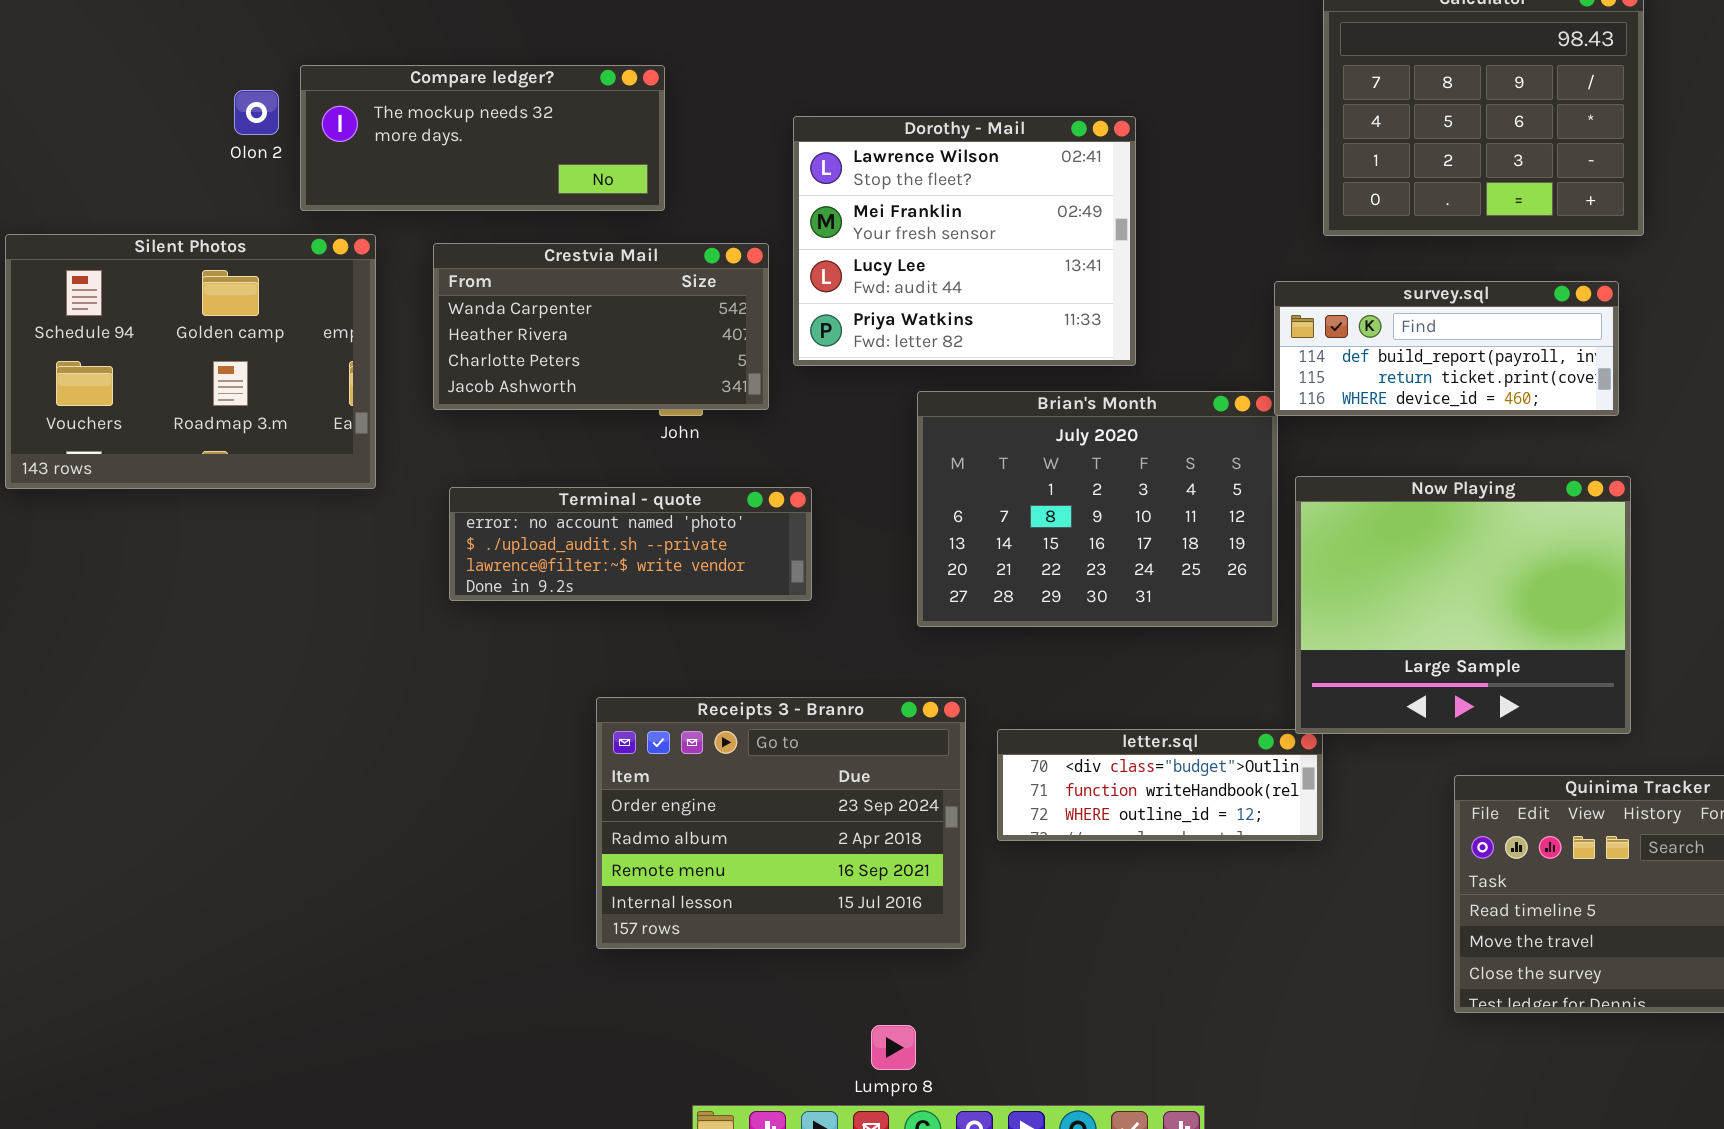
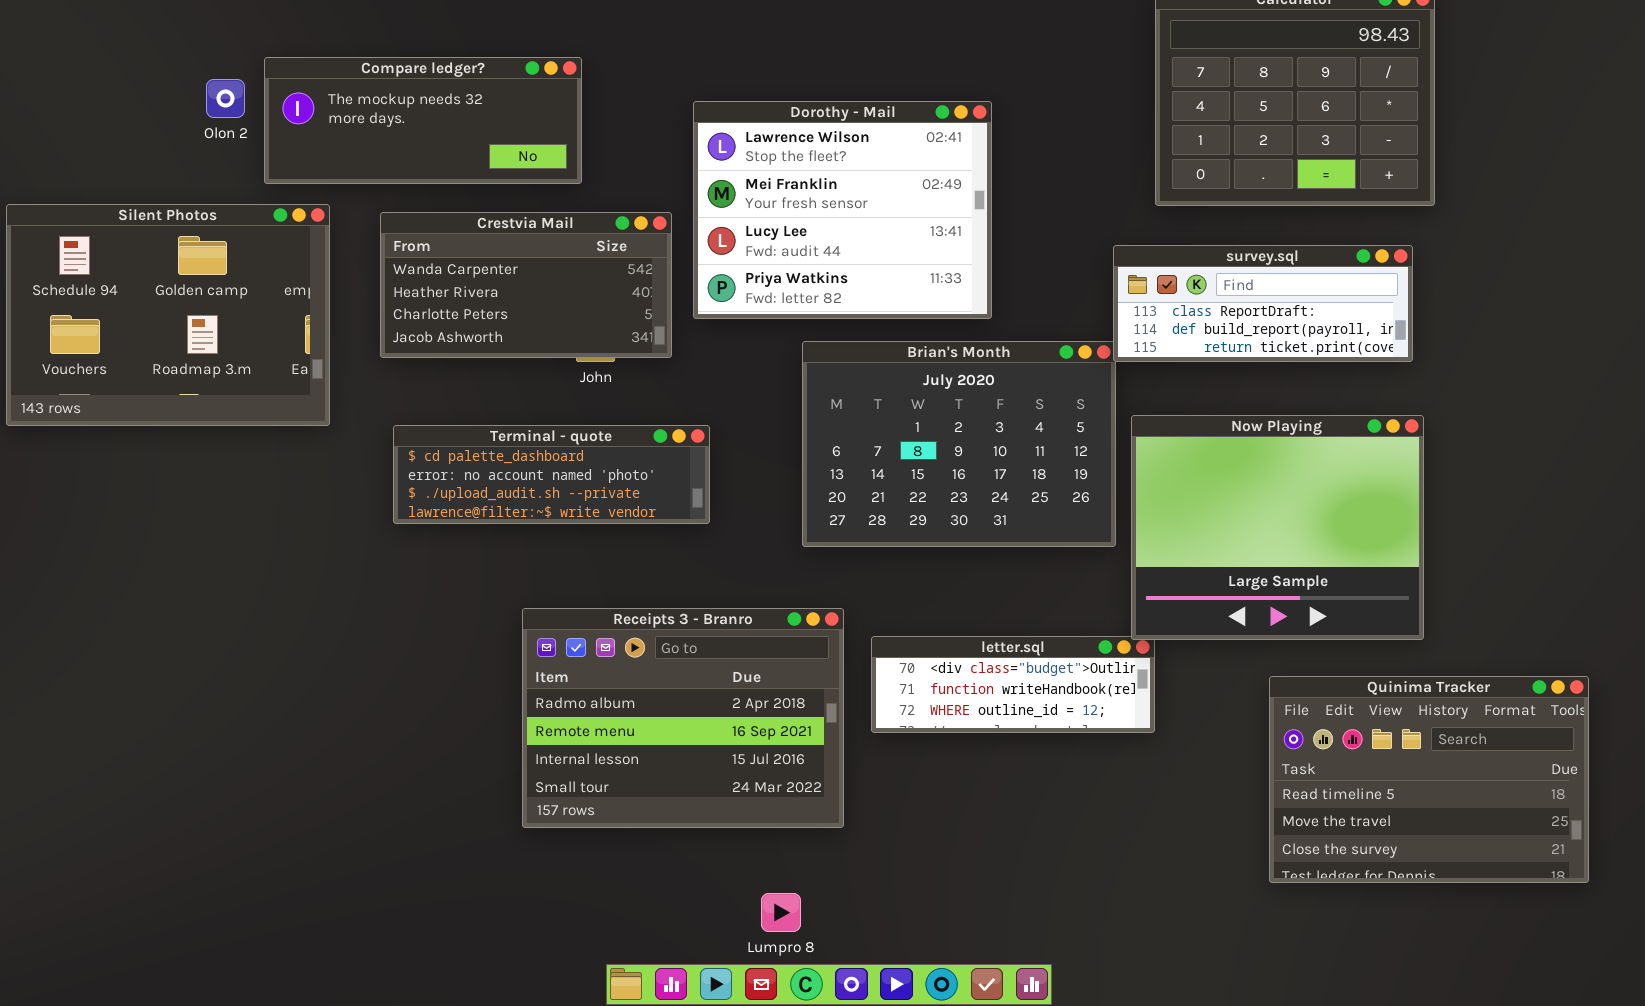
survey.sql: [1274,281,1619,416] -> [1113,245,1413,362], scrolled up 1 row
Terminal - quote: [449,487,812,601] -> [393,425,710,524], scrolled up 1 row
Receipts 3 - Branro: [596,697,966,949] -> [522,608,844,828], scrolled down 1 row

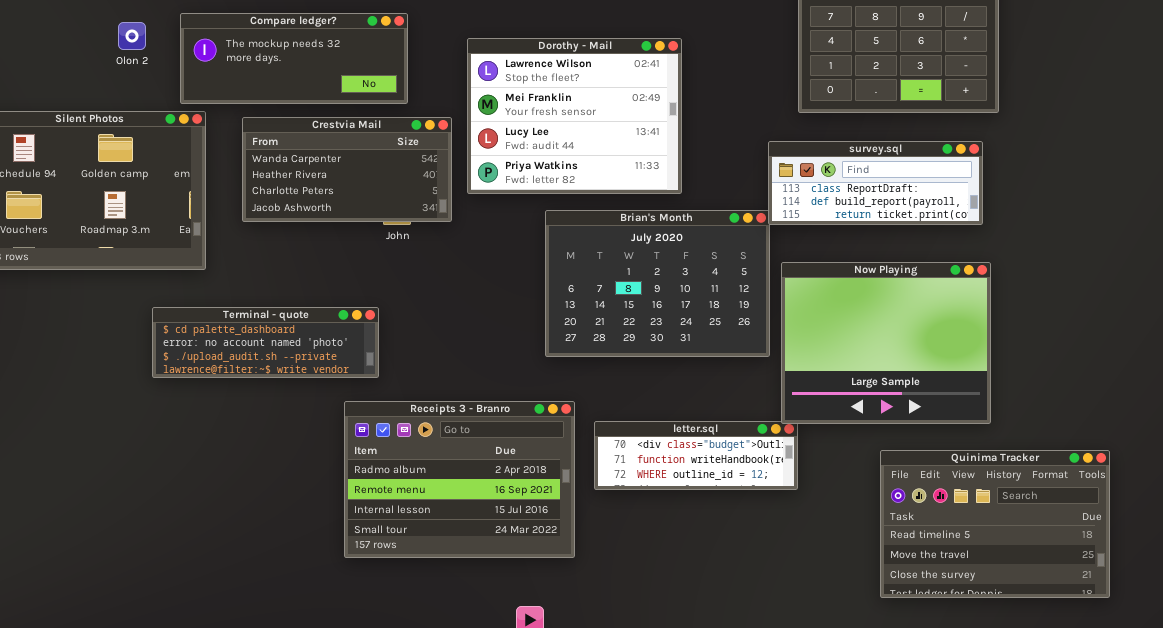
Compare ledger?: [264,57,582,184] -> [180,13,408,104], moved
Terminal - quote: [393,425,710,524] -> [152,307,379,378], moved

